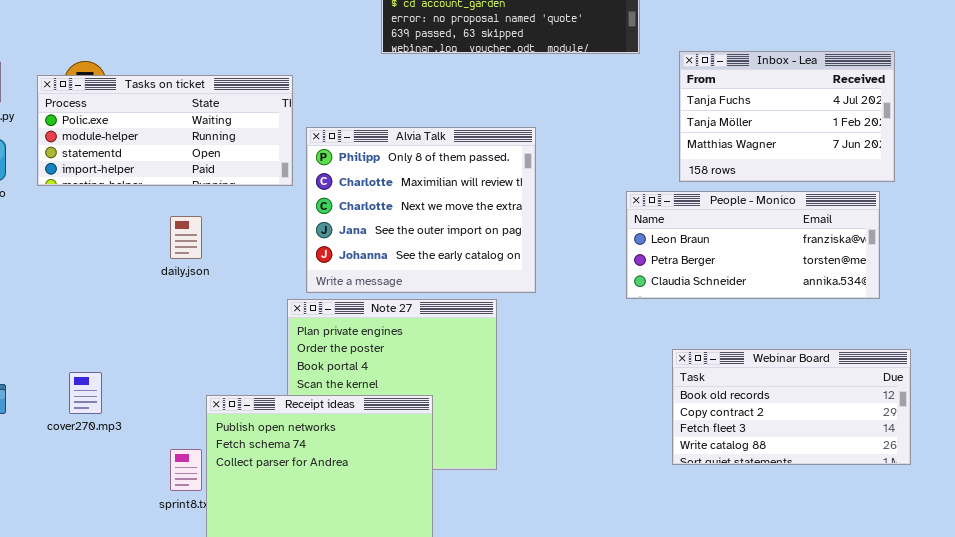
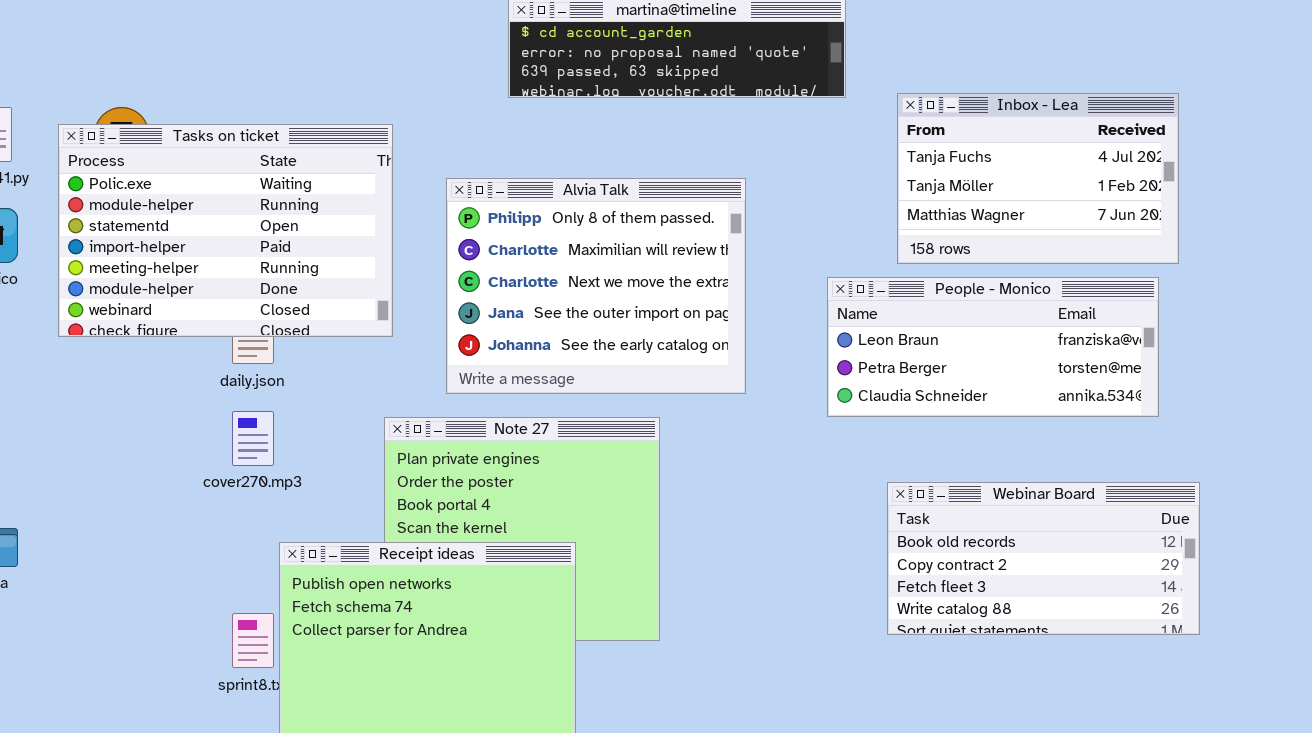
Tasks on ticket: [37,75,293,186] -> [58,124,393,337], resized
Alvia Talk: [306,127,536,293] -> [446,178,746,394], moved
cover270.mp3: [69,372,102,414] -> [232,411,274,466], moved

